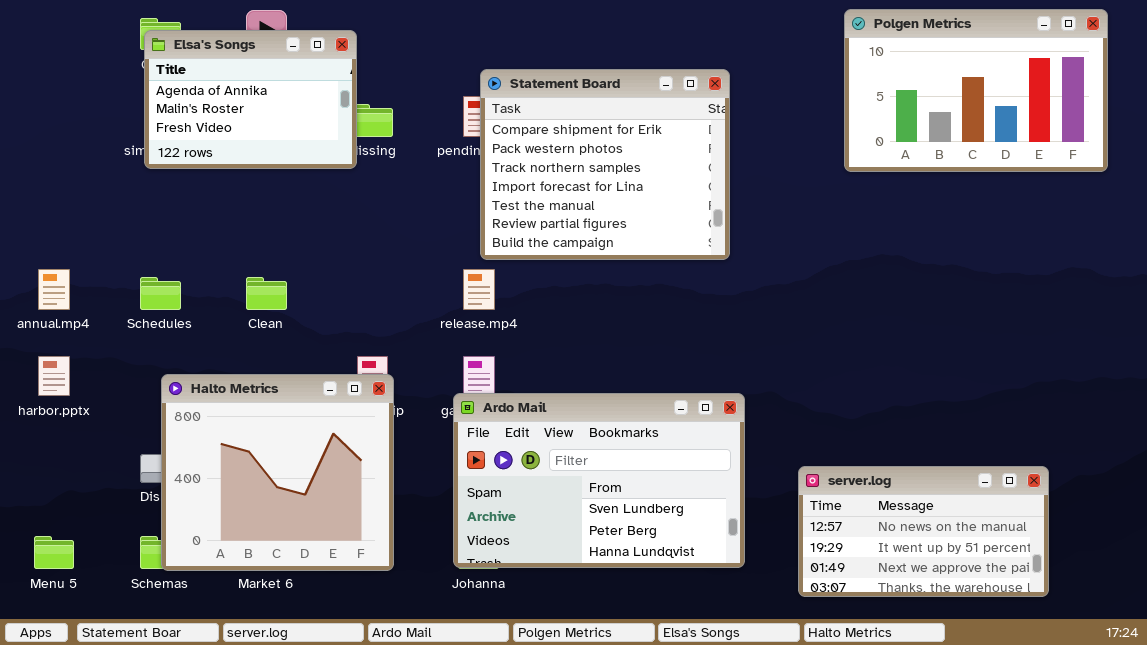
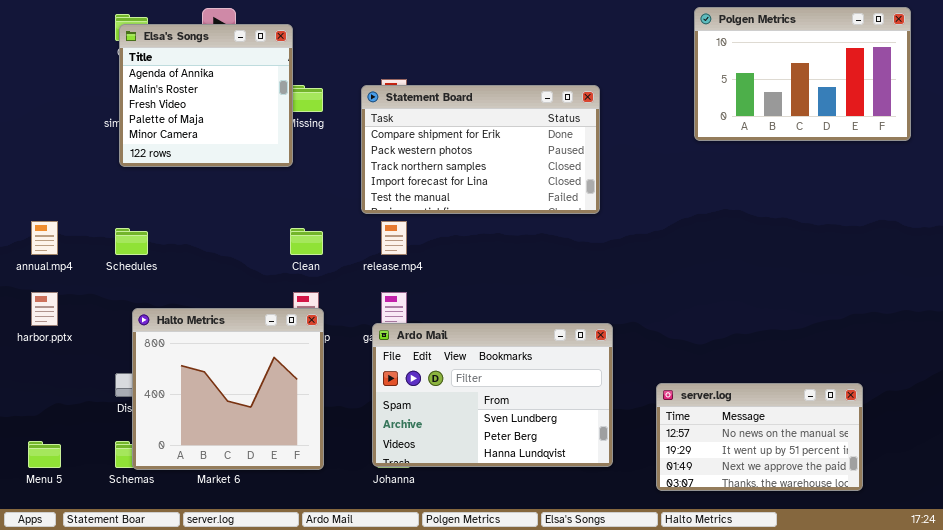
Elsa's Songs: [144,30,357,169] -> [119,24,293,167], resized
Statement Board: [480,69,730,260] -> [361,85,600,214], resized
Clean: [246,277,287,310] -> [290,228,323,255], moved

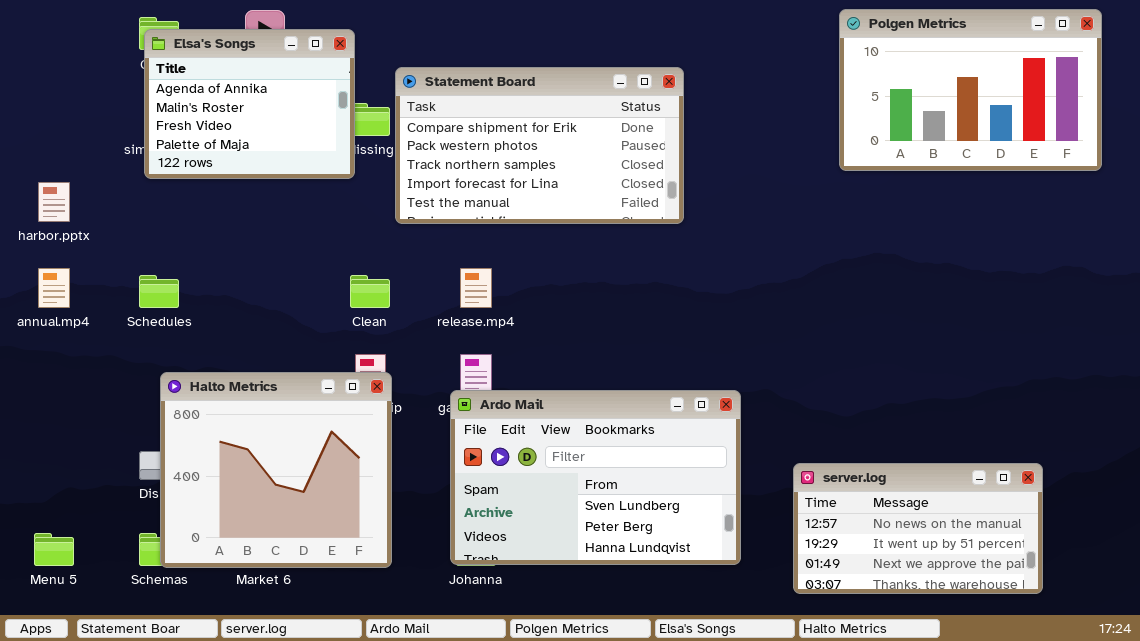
Elsa's Songs: [119,24,293,167] -> [144,29,355,179], resized
Statement Board: [361,85,600,214] -> [395,67,684,224], moved
harbor.pptx: [31,292,58,326] -> [38,182,70,222], moved

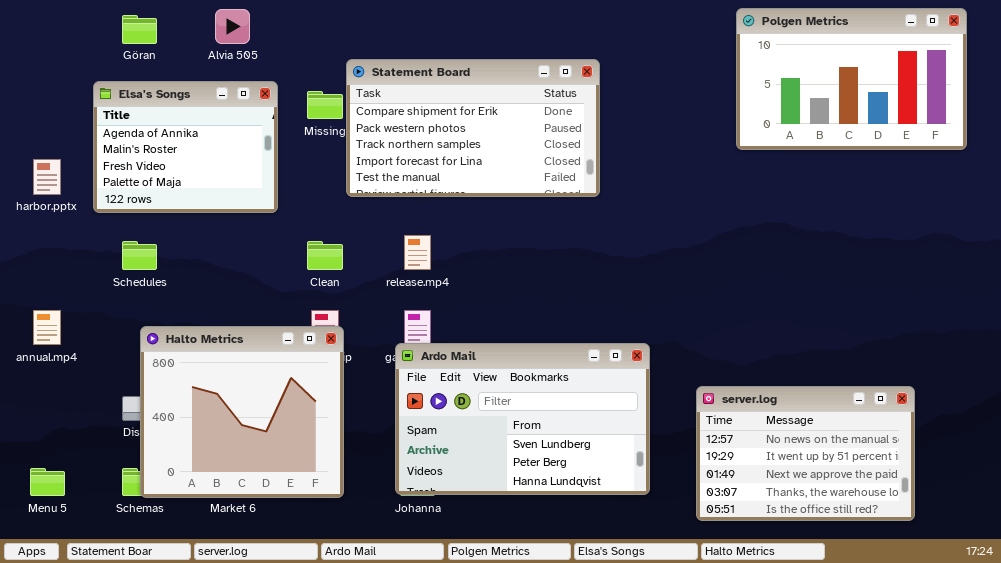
Elsa's Songs: [144,29,355,179] -> [93,81,278,213], moved
annual.mp4: [38,268,70,308] -> [33,310,61,345], moved
server.log: [793,463,1043,594] -> [696,386,915,521], resized

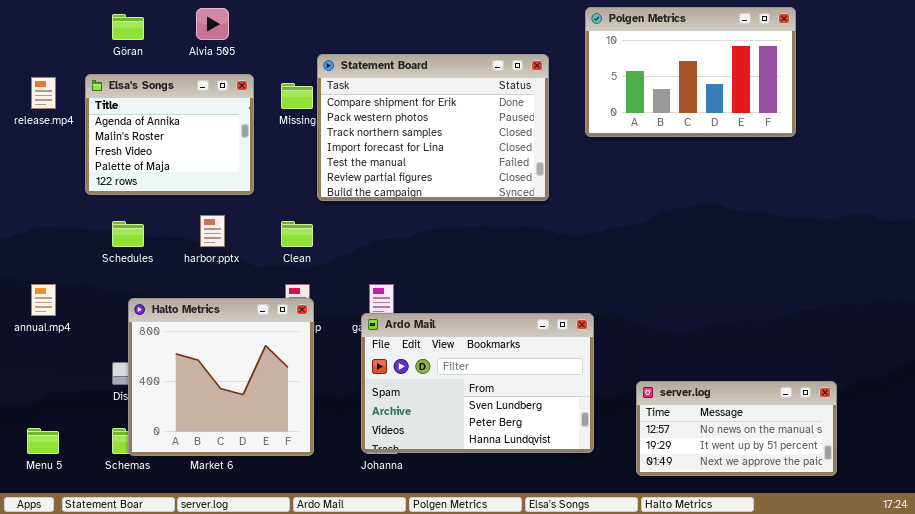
Polgen Metrics: [736,8,967,150] -> [585,7,796,137], moved
Statement Board: [346,59,600,197] -> [317,54,549,201], resized
harbor.pptx: [33,159,61,195] -> [200,215,225,247], moved
release.mp4: [404,235,431,270] -> [31,77,56,109], moved
server.log: [696,386,915,521] -> [636,381,837,476], resized

